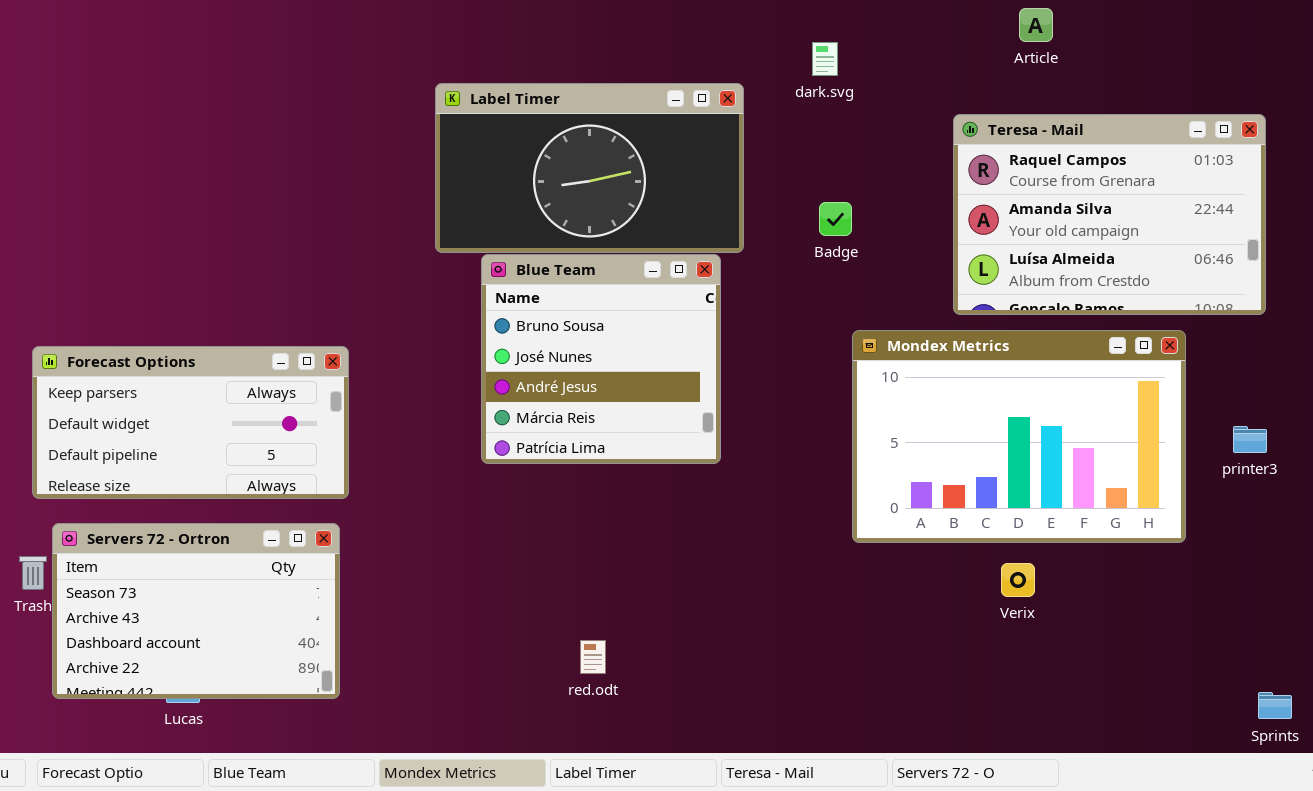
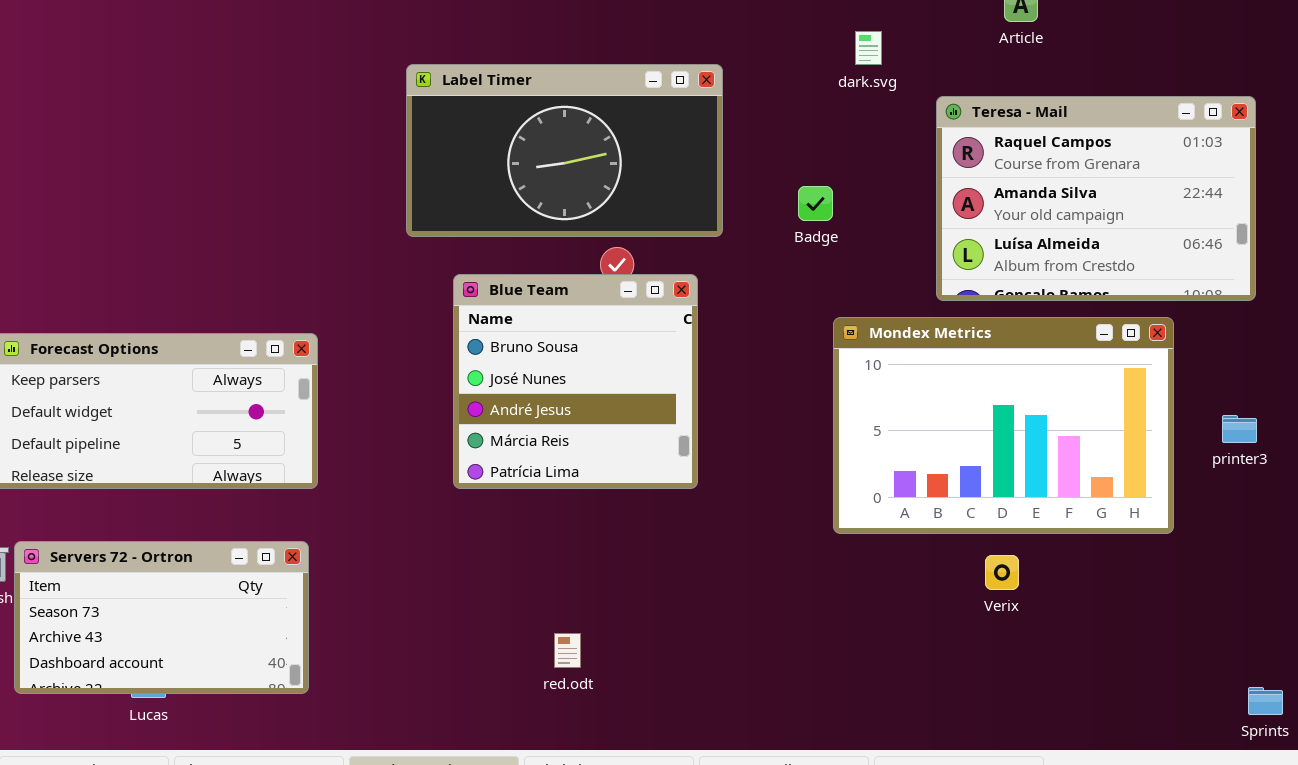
dark.svg: [812,42,838,76] -> [855,31,882,65], moved
Blue Team: [481,254,721,464] -> [453,274,698,489], moved
Servers 72 - Ortron: [52,523,340,699] -> [14,541,309,694], resized

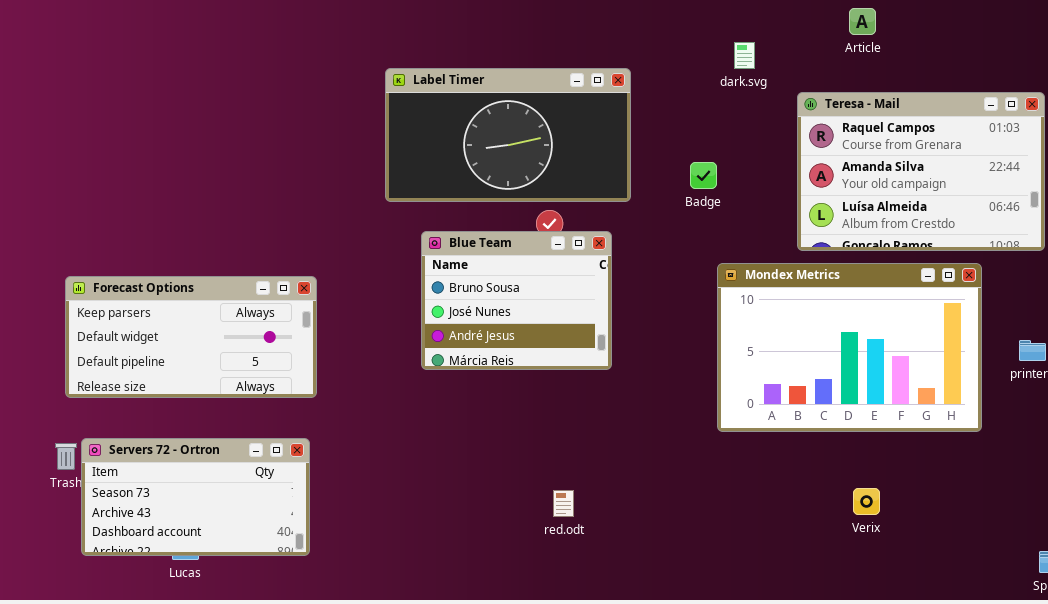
Blue Team: [453,274,698,489] -> [421,231,612,370], resized
Verix: [985,555,1019,590] -> [853,488,880,515], moved
red.odt: [554,633,581,668] -> [553,490,574,517], moved

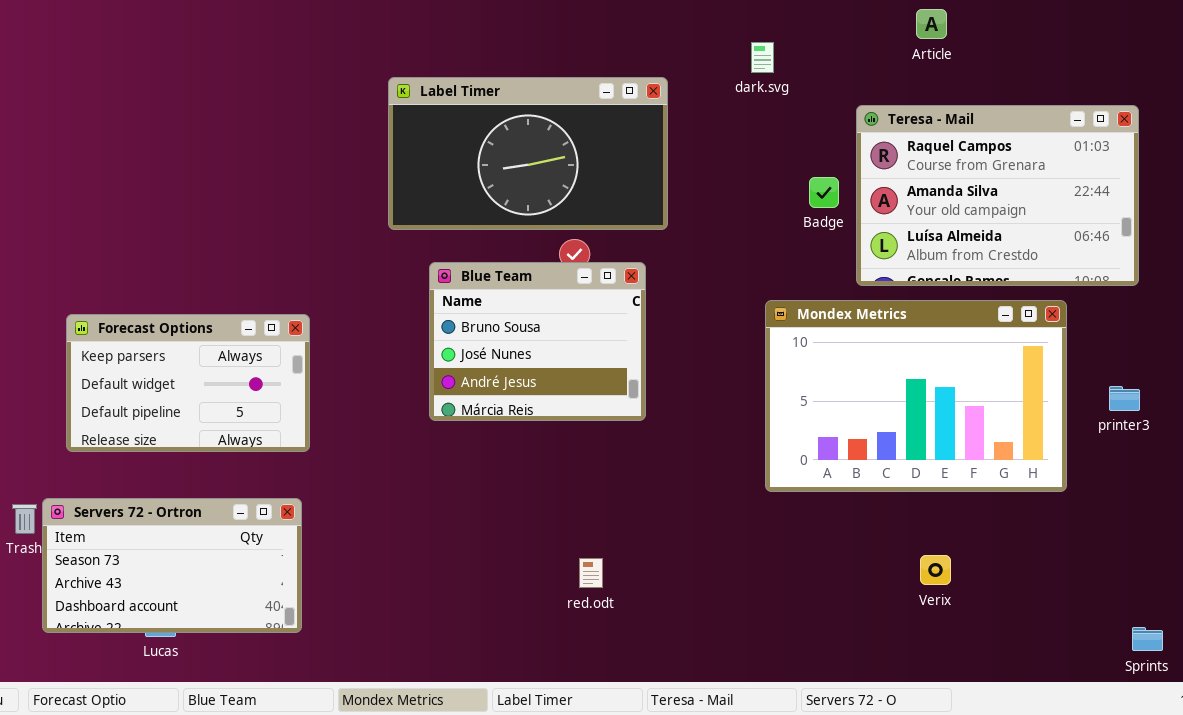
dark.svg: [734,42,755,69] -> [751,42,774,73], moved
Badge: [690,162,717,189] -> [809,177,839,208], moved
Forecast Options: [65,276,317,398] -> [66,314,310,452], resized

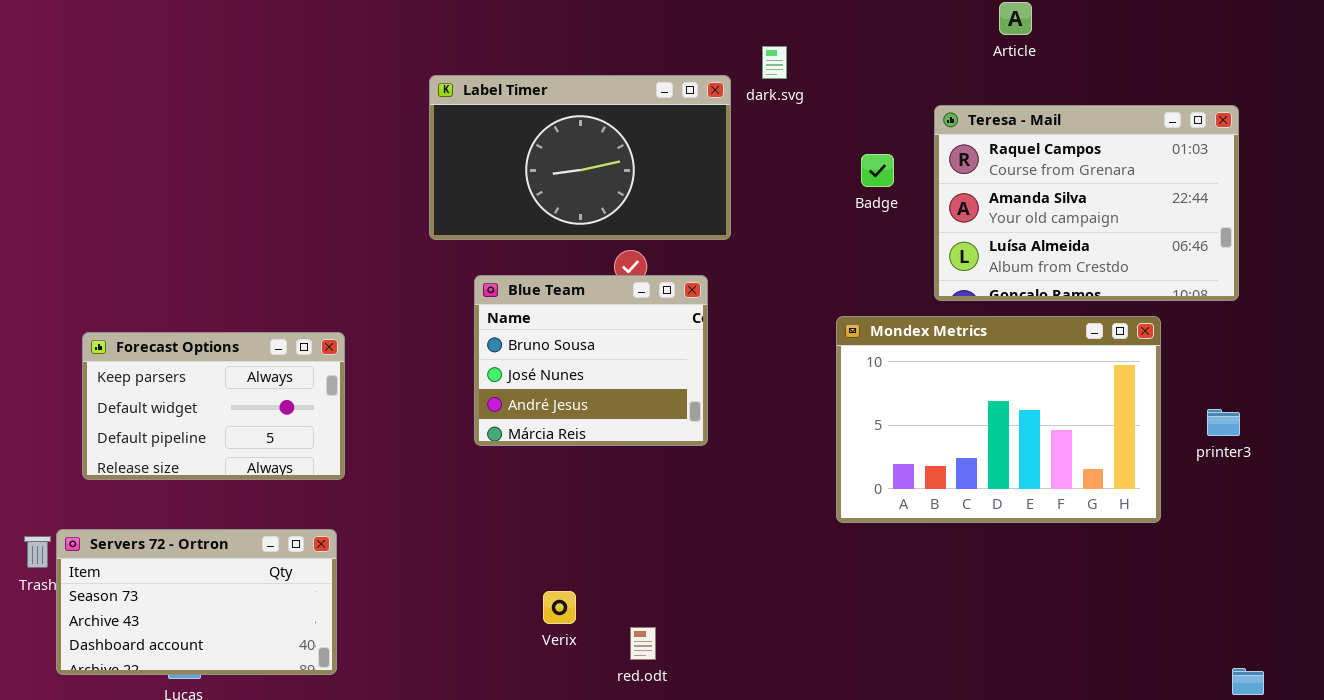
dark.svg: [751,42,774,73] -> [762,46,787,79], moved
Badge: [809,177,839,208] -> [861,154,894,187], moved
Verix: [920,555,951,585] -> [543,591,576,624], moved
red.odt: [579,558,603,588] -> [630,627,656,660], moved

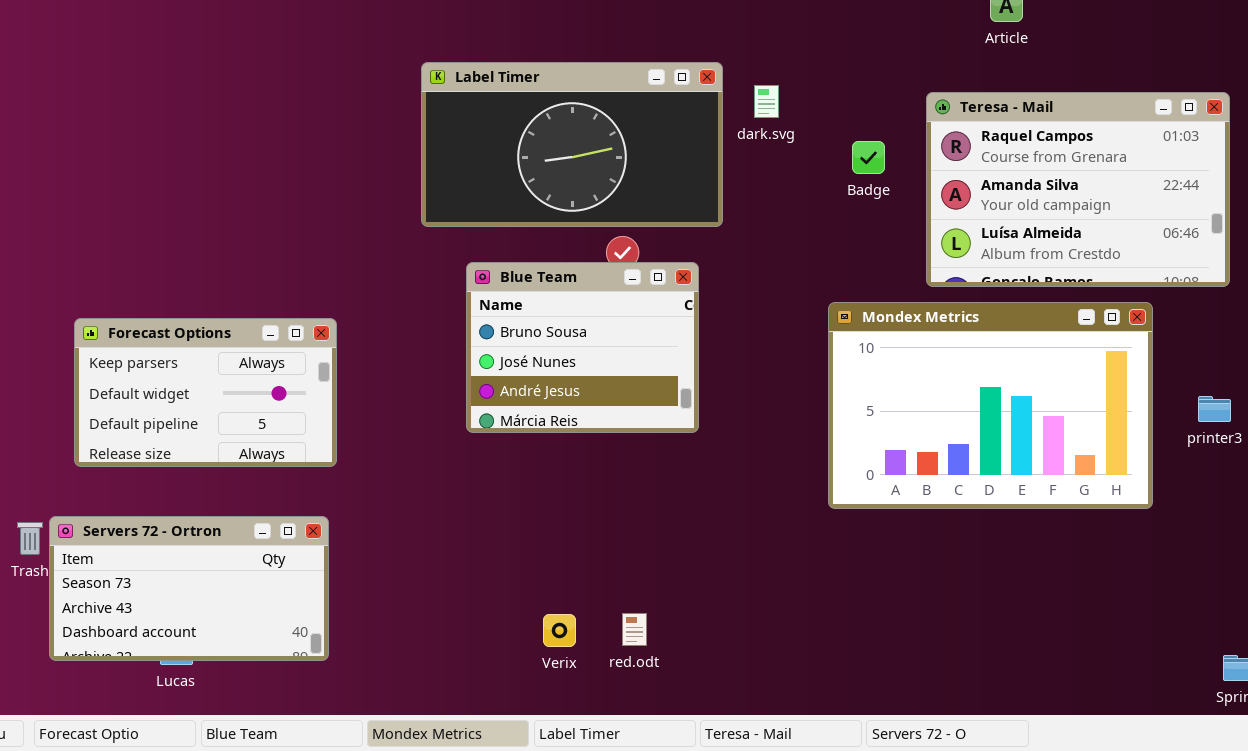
dark.svg: [762,46,787,79] -> [754,85,779,118], moved
Verix: [543,591,576,624] -> [543,614,576,647], moved

